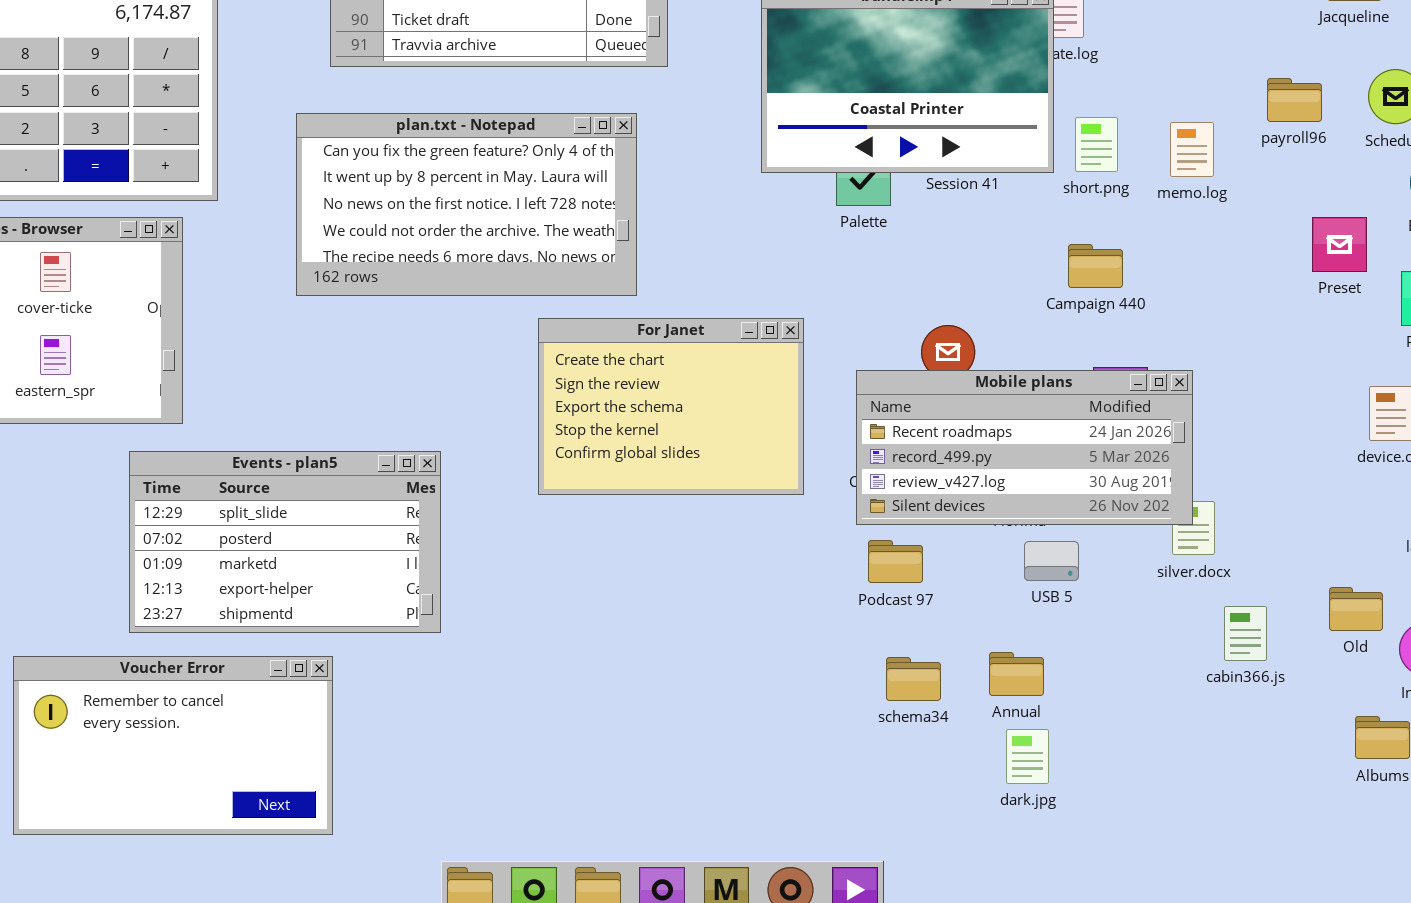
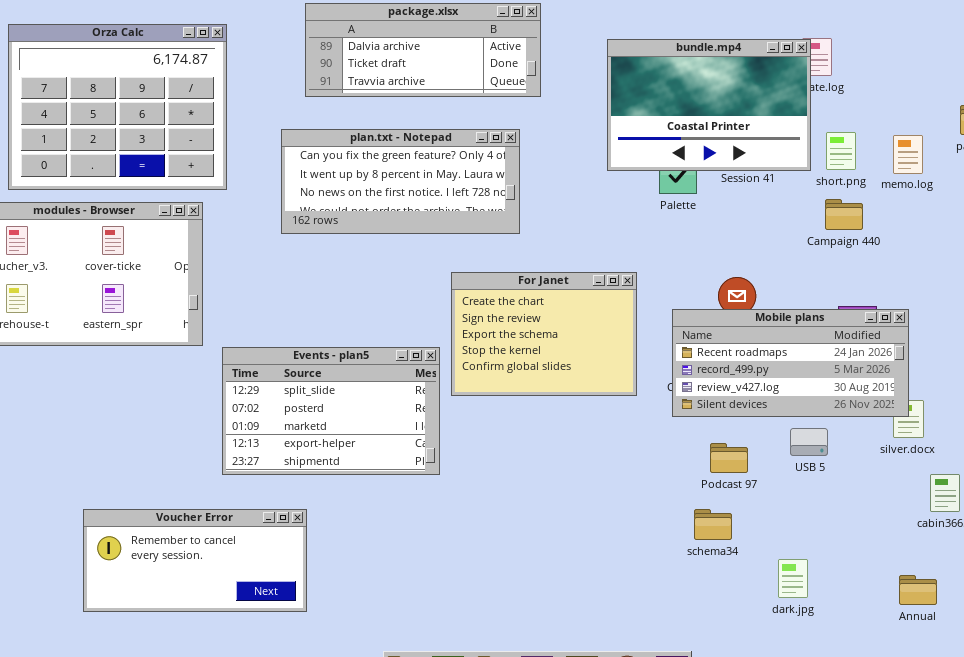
plan.txt - Notepad: [296,113,637,296] -> [281,129,520,234], resized
Campaign 440: [1068,244,1123,288] -> [825,199,863,230], moved
Events - plan5: [129,451,441,633] -> [222,347,440,475], moved
Podcast 97: [868,540,923,583] -> [710,443,748,473], moved
Annual: [989,652,1044,696] -> [899,575,937,605], moved
Voucher Error: [13,656,333,835] -> [83,509,307,612], resized

